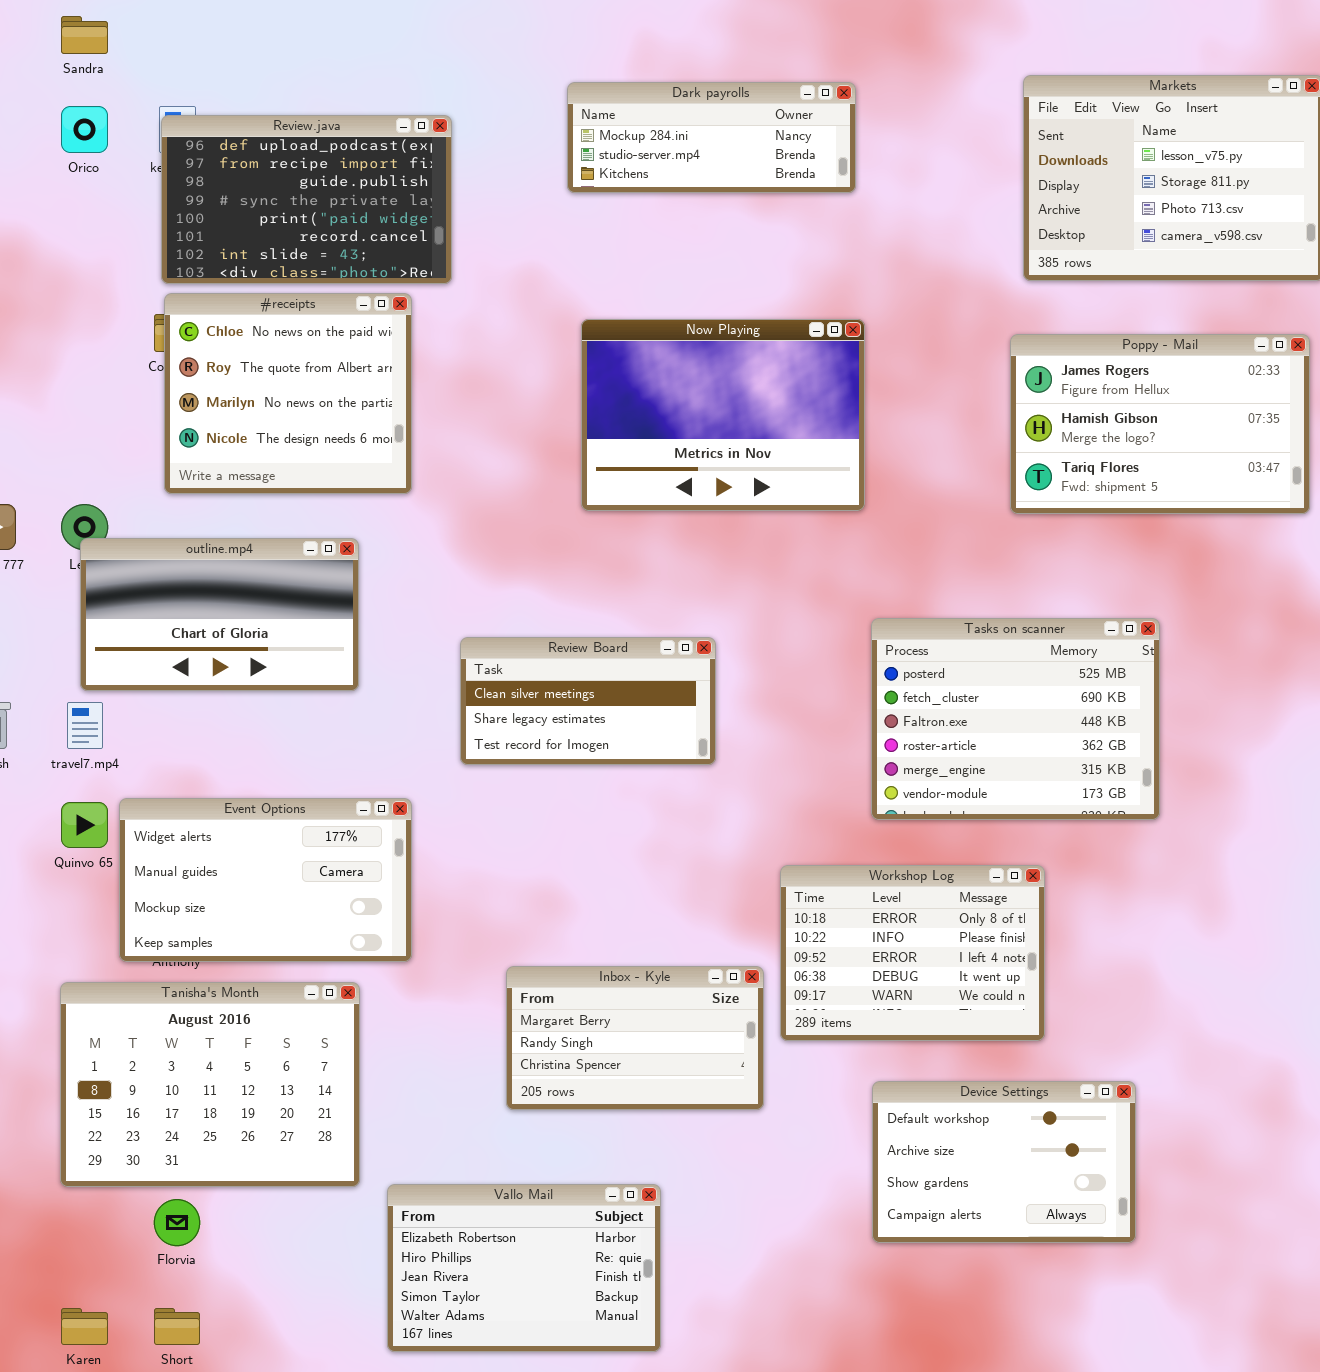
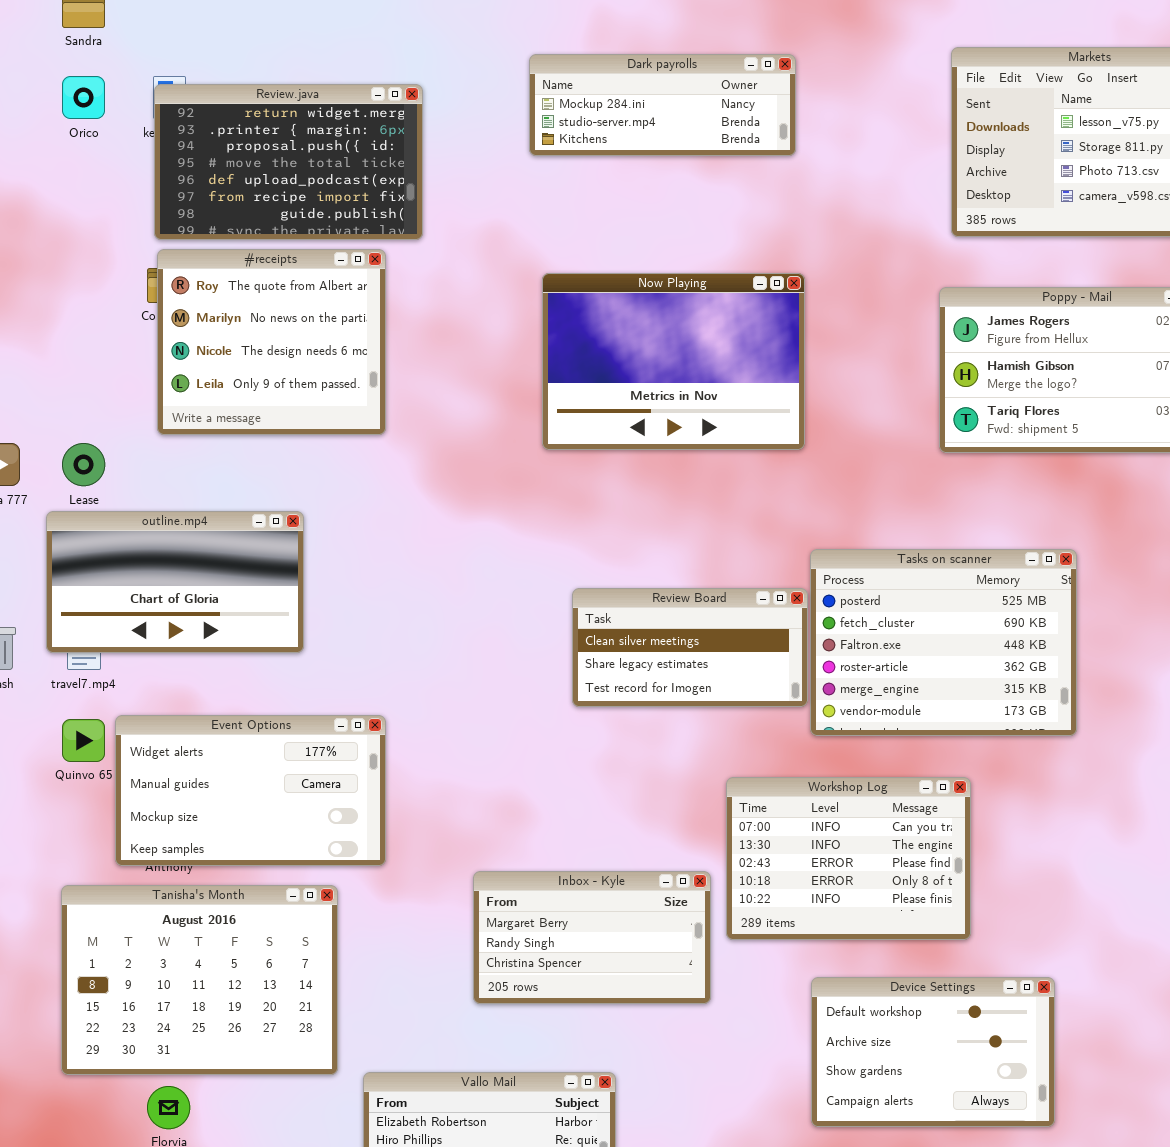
Review.java: [161,115,452,284] -> [154,84,423,240], scrolled up 4 rows
#receipts: [164,293,412,494] -> [157,249,386,435], scrolled down 1 row
outline.mp4: [80,538,359,691] -> [46,511,304,653], moved
Review Board: [460,637,716,765] -> [572,588,808,707], moved
Workshop Log: [780,865,1045,1041] -> [726,777,971,940], scrolled up 3 rows

